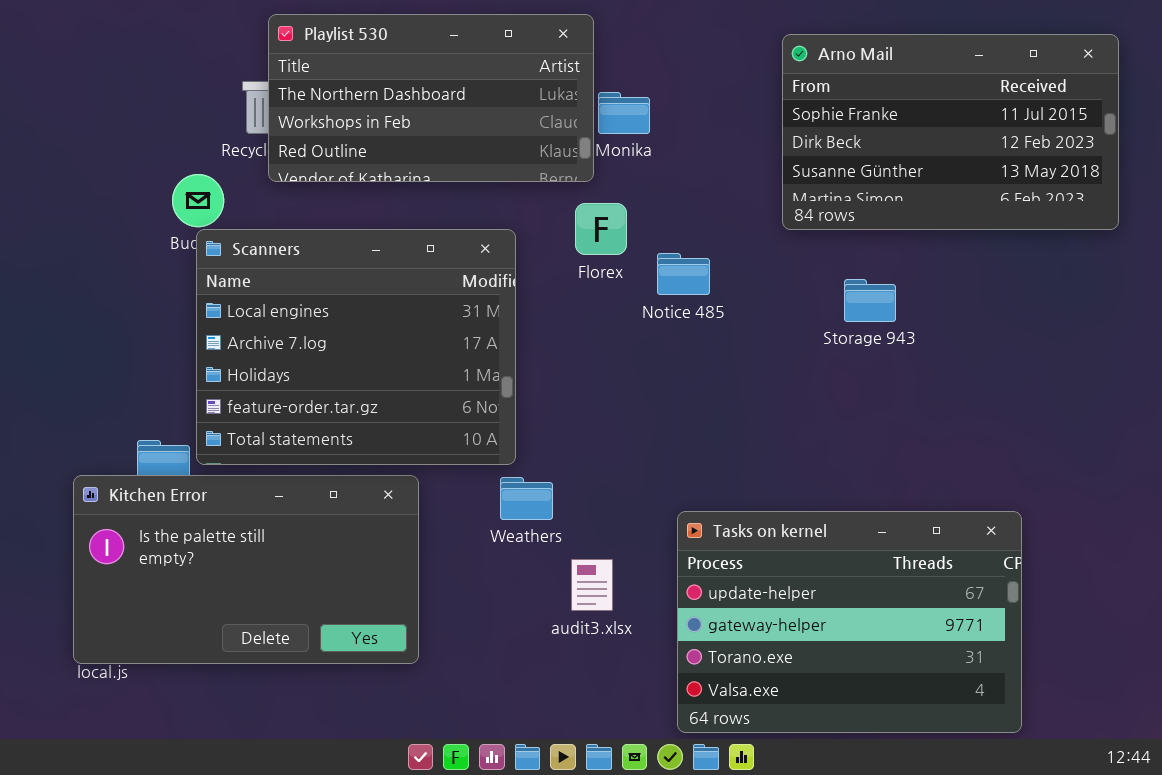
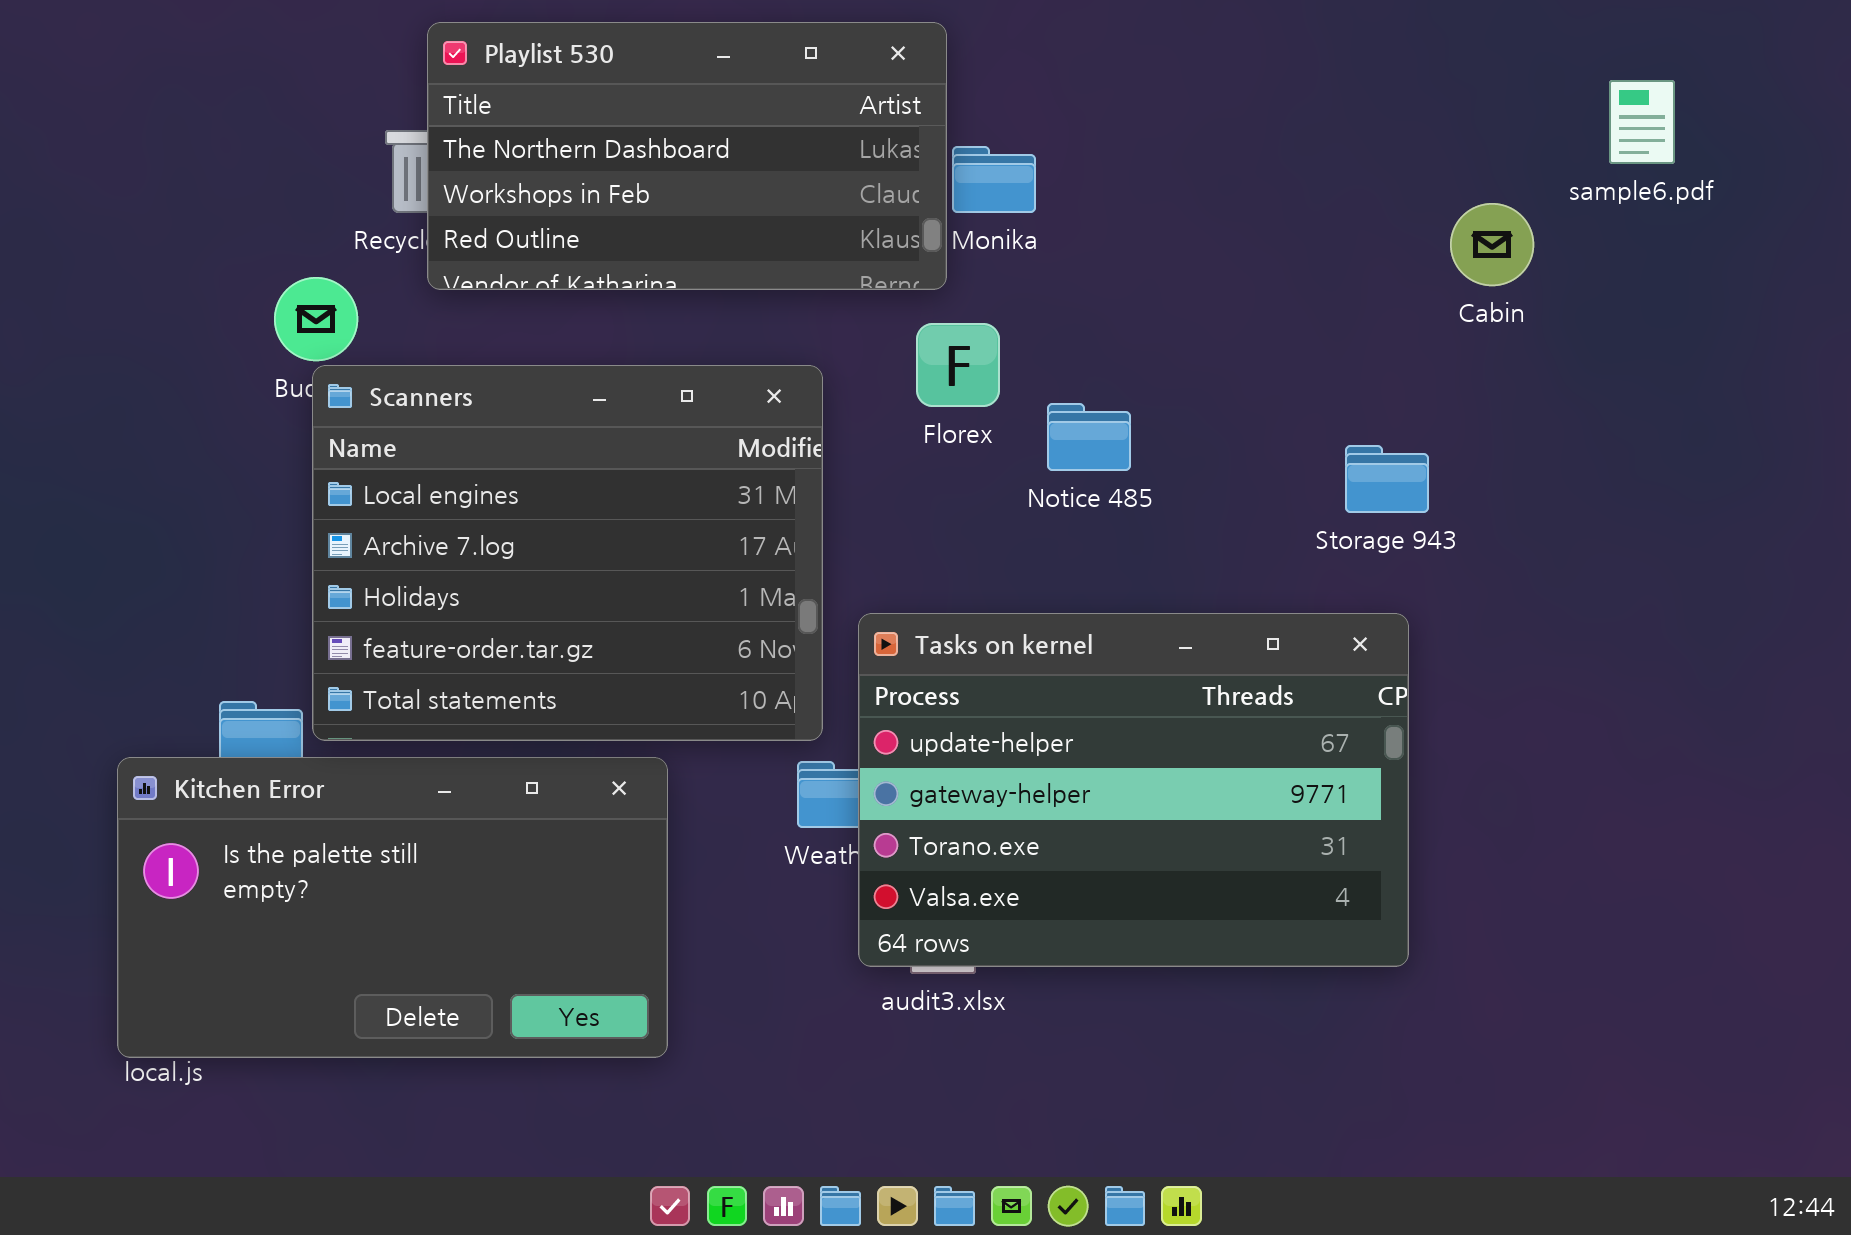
Arno Mail: [782,34,1119,230] -> none, closed
Tasks on kernel: [677,511,1022,733] -> [858,613,1409,967], moved

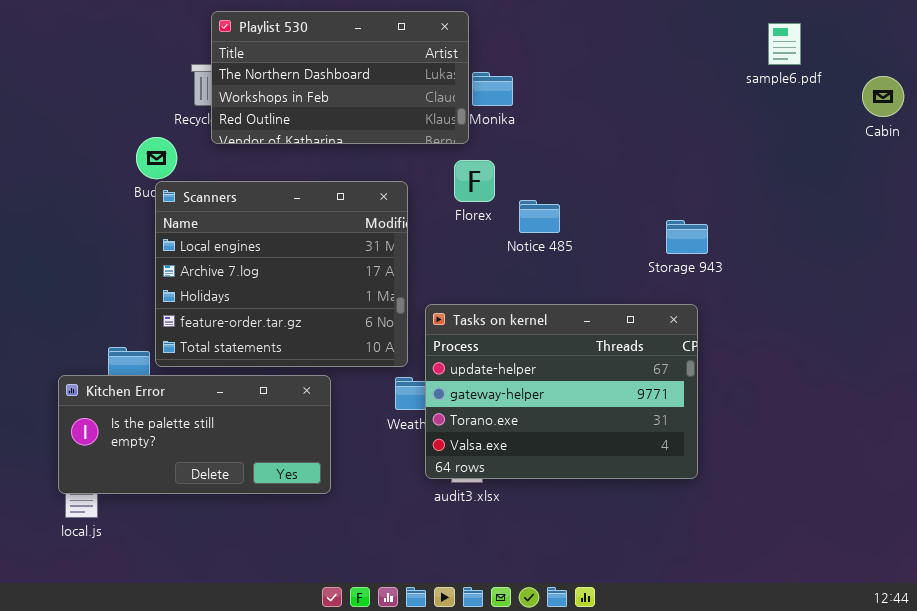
sample6.pdf: [1609,80,1675,164] -> [768,23,801,65], moved
Cabin: [1450,203,1534,286] -> [862,76,904,117], moved
Kitchen Error: [117,757,668,1058] -> [58,375,331,494], resized

